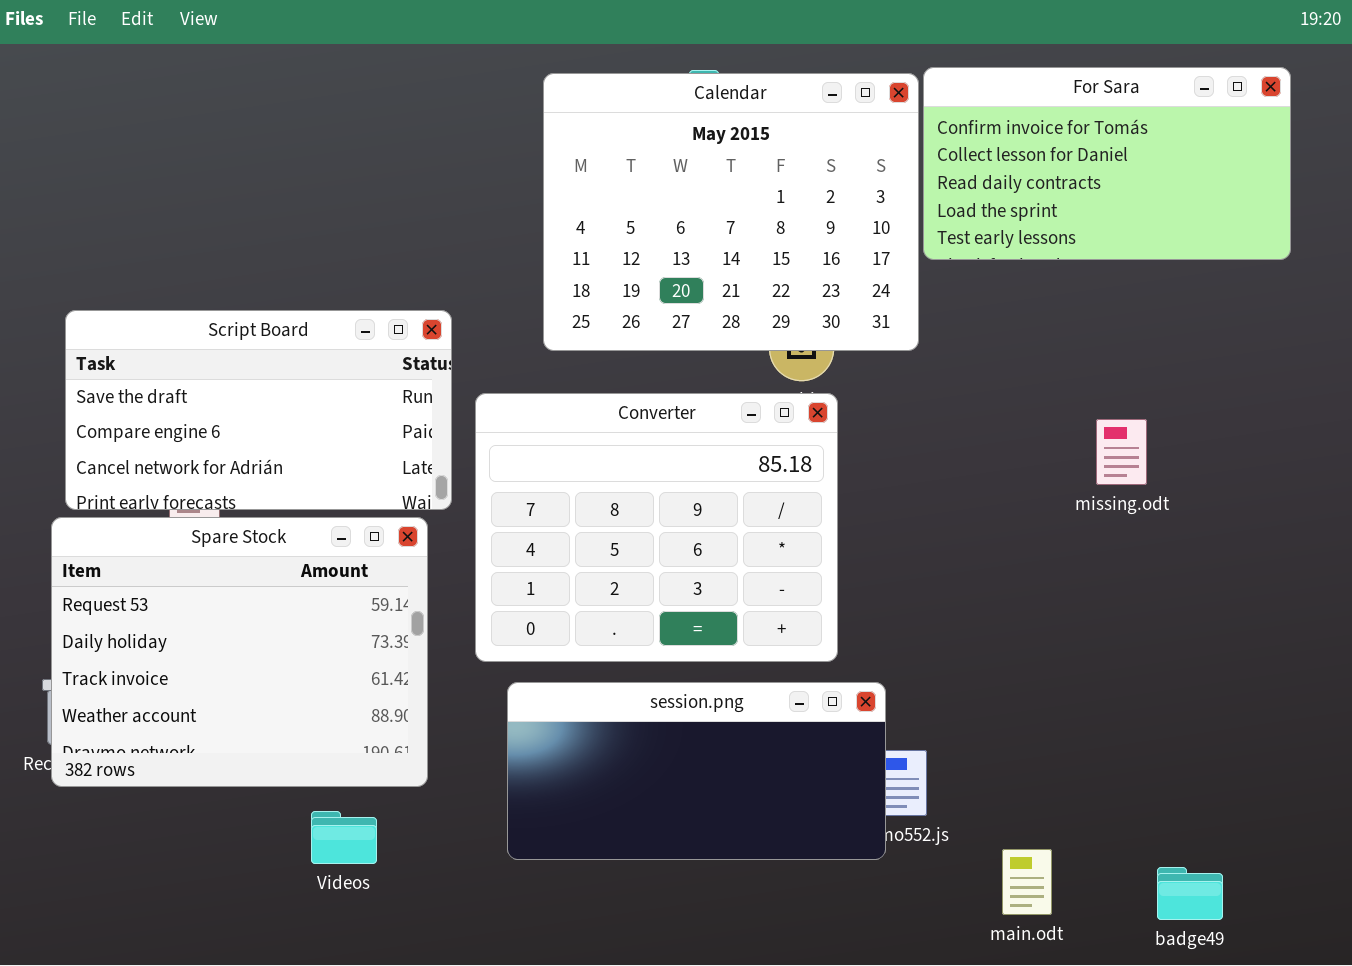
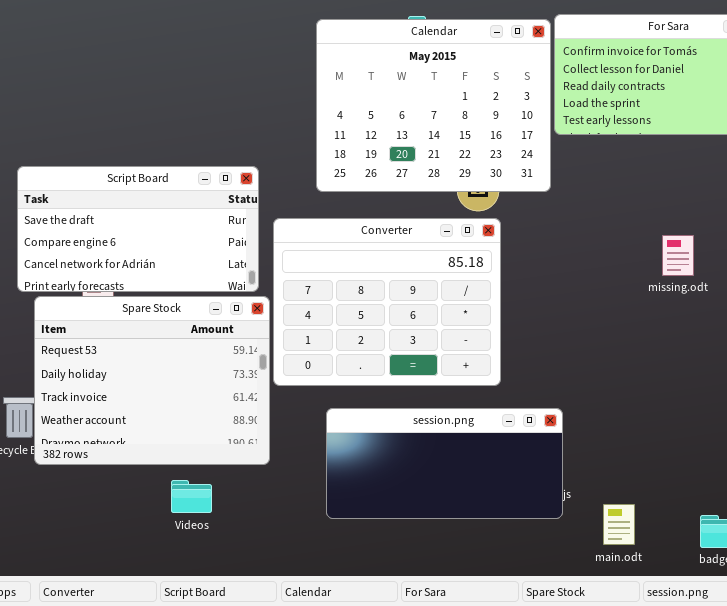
Spare Stock: [51,517,428,787] -> [34,296,270,465], moved
session.png: [507,682,886,860] -> [326,408,563,519], moved

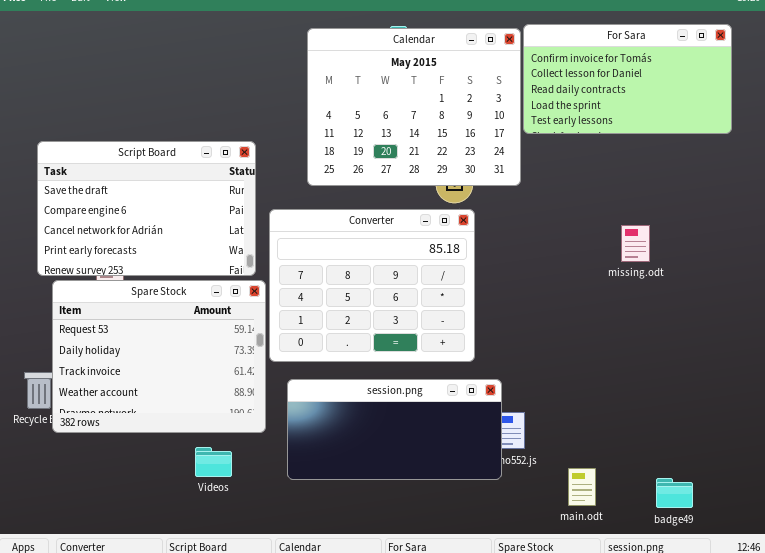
Script Board: [17,166,259,292] -> [37,141,256,276], resized
session.png: [326,408,563,519] -> [287,379,502,480], moved
Videos: [171,480,212,513] -> [195,447,232,477], moved

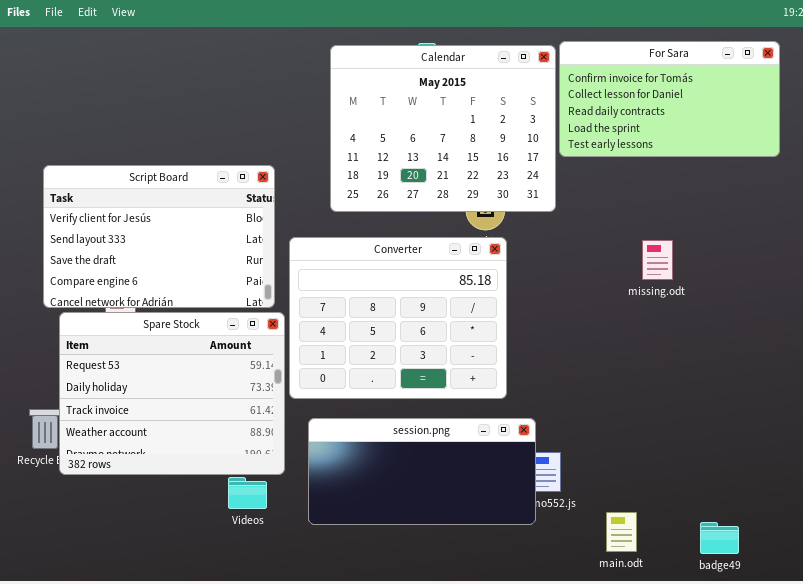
Script Board: [37,141,256,276] -> [43,165,275,308], scrolled up 2 rows
missing.odt: [621,225,650,262] -> [642,240,673,280], moved
Videos: [195,447,232,477] -> [228,477,267,509], moved

